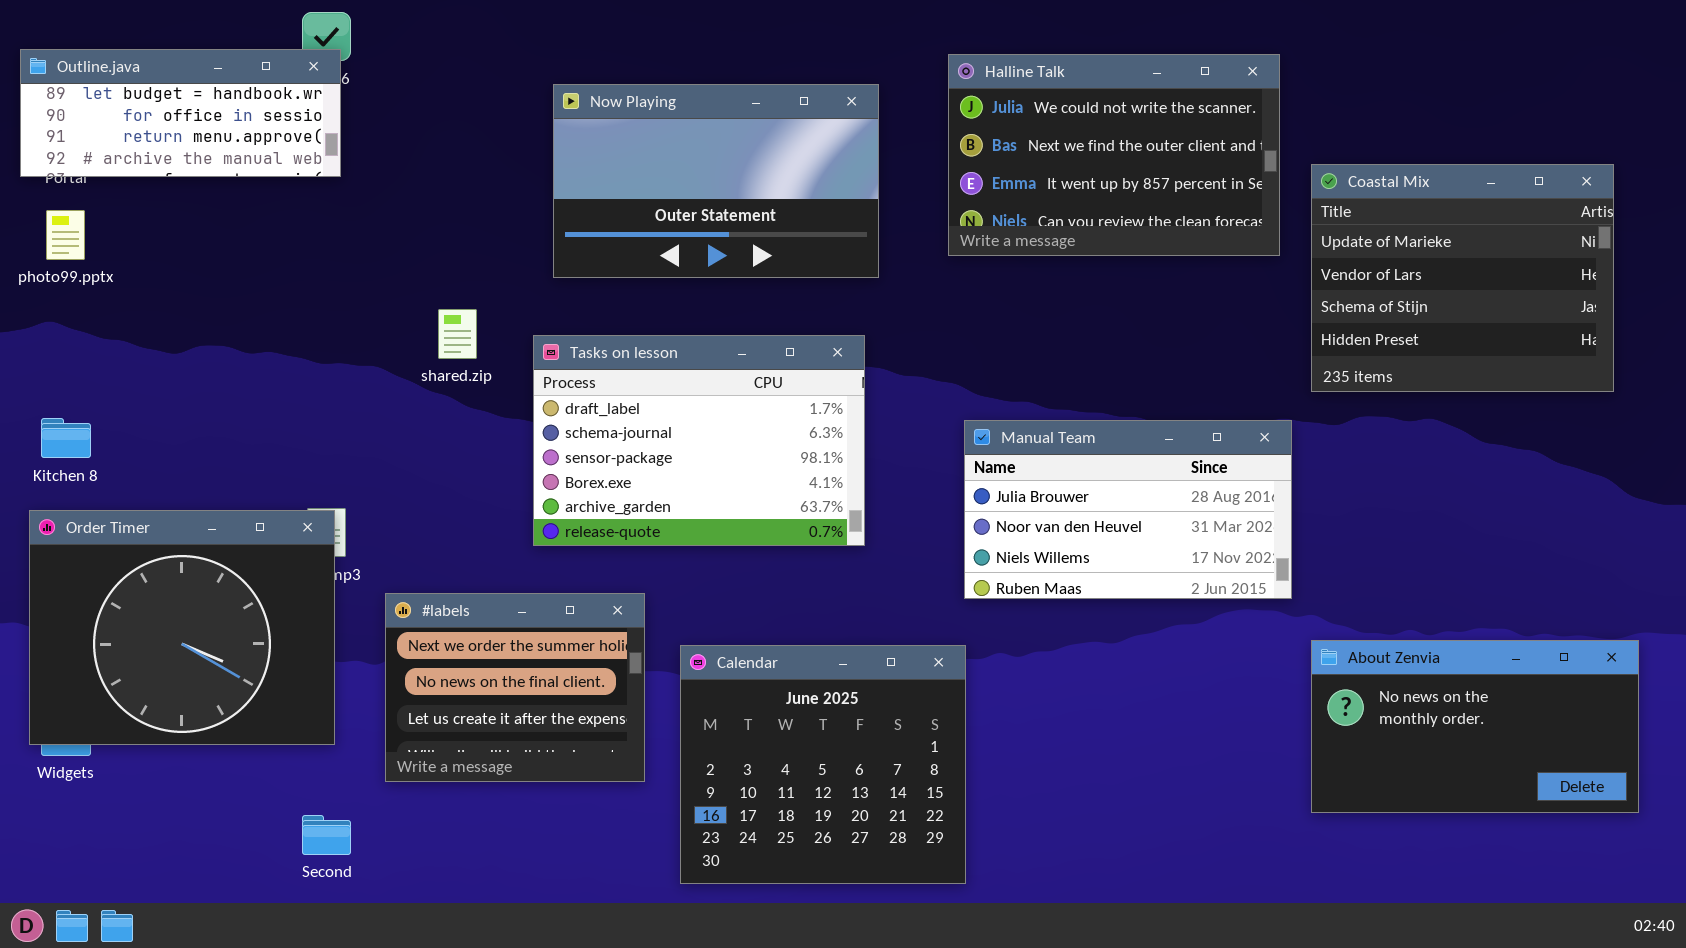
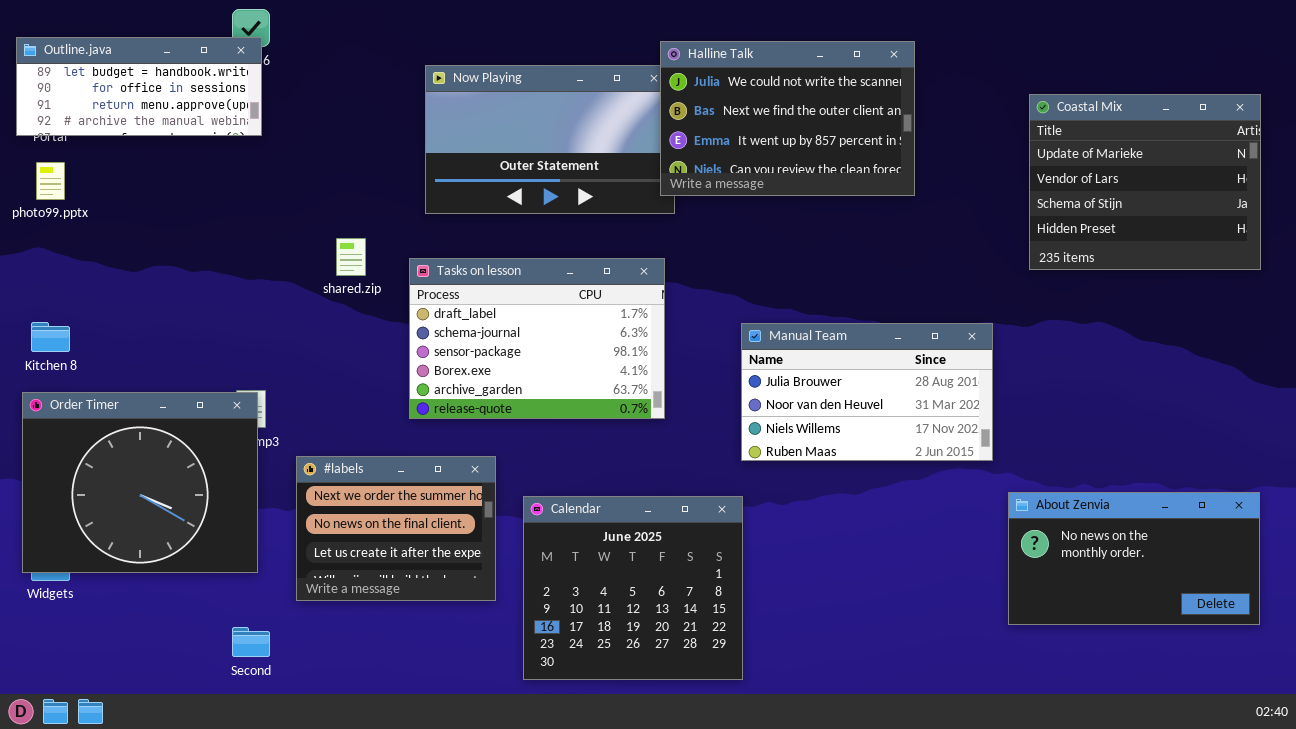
Halline Talk: [948,54,1280,256] -> [660,41,915,196], moved
Coastal Mix: [1311,164,1614,392] -> [1029,94,1261,270], moved

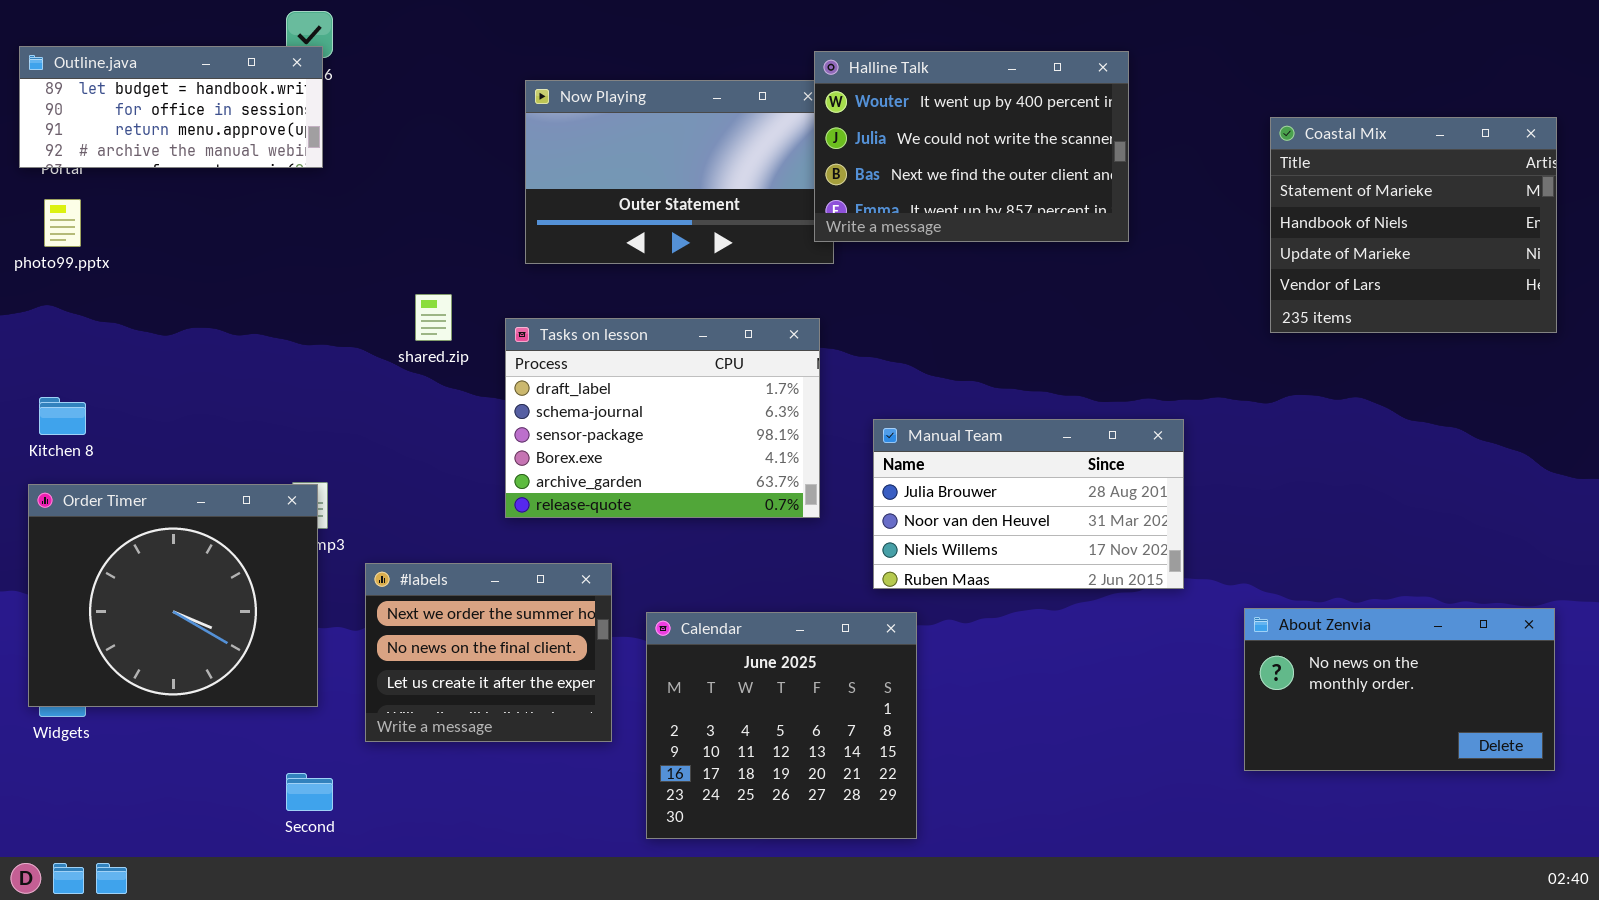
Halline Talk: [660,41,915,196] -> [814,51,1129,242], scrolled up 1 row
Coastal Mix: [1029,94,1261,270] -> [1270,117,1557,333], scrolled up 2 rows
Manual Team: [741,323,993,461] -> [873,419,1184,589], moved

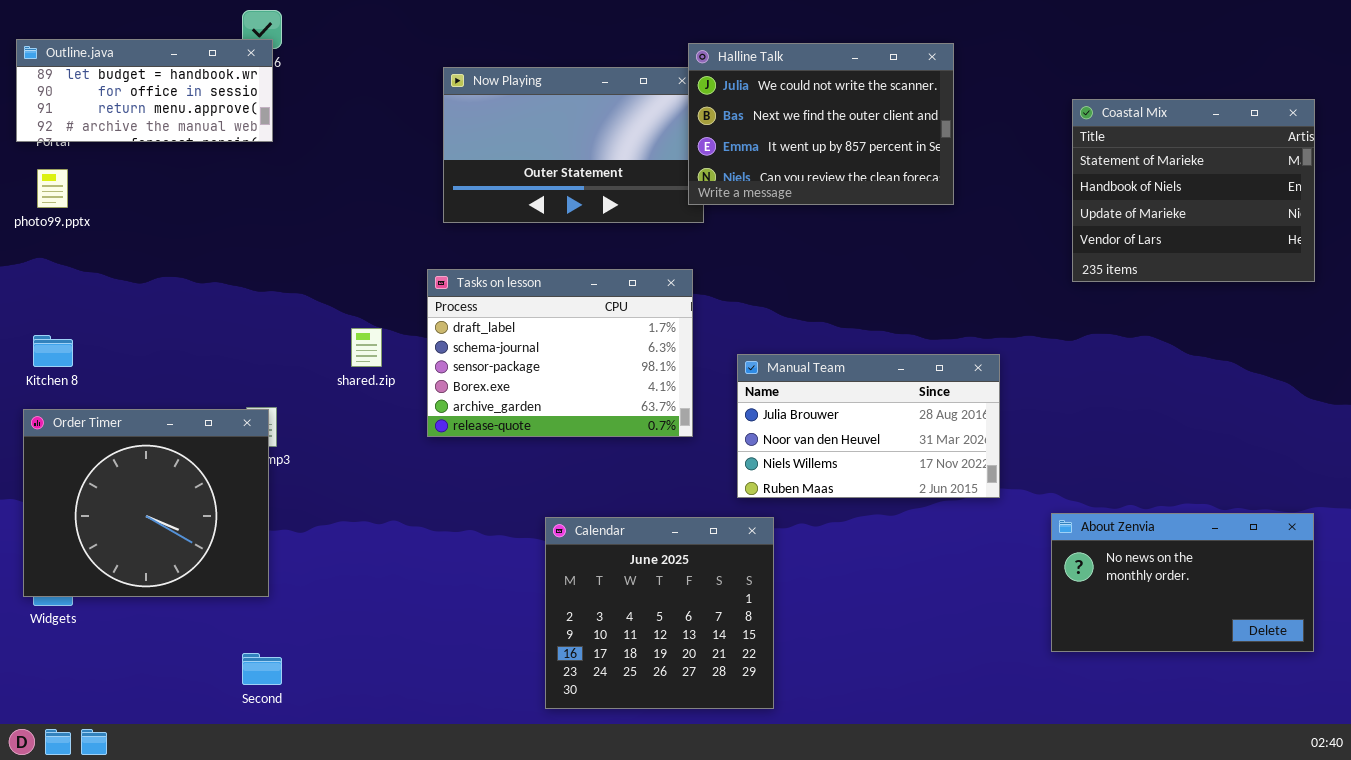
Halline Talk: [814,51,1129,242] -> [688,43,954,205], scrolled down 1 row
shared.zip: [415,294,452,341] -> [351,328,382,367], moved
#labels: [365,563,612,742] -> none, closed

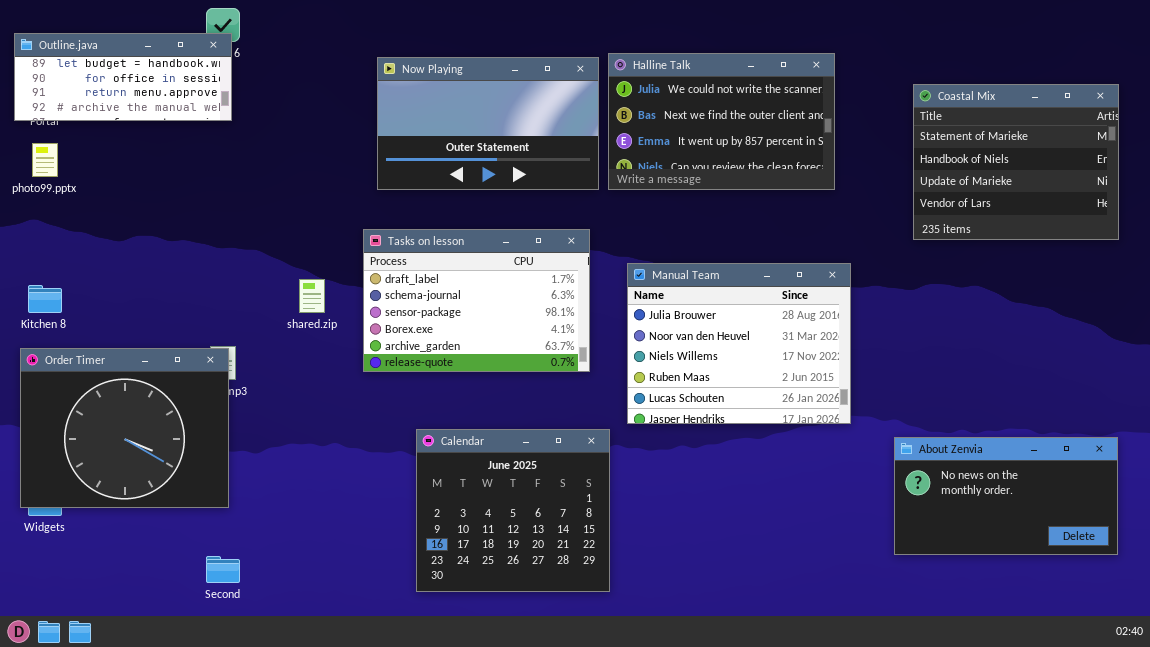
Halline Talk: [688,43,954,205] -> [608,53,835,190], moved
Manual Team: [737,354,1000,498] -> [627,263,851,424], resized
Calendar: [545,517,774,709] -> [416,429,610,592], moved

